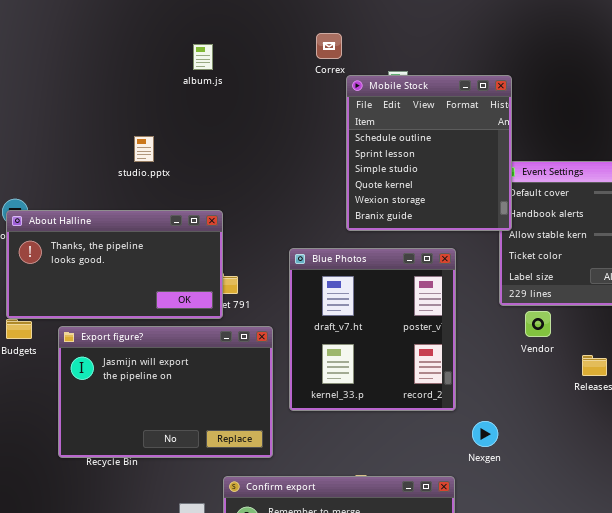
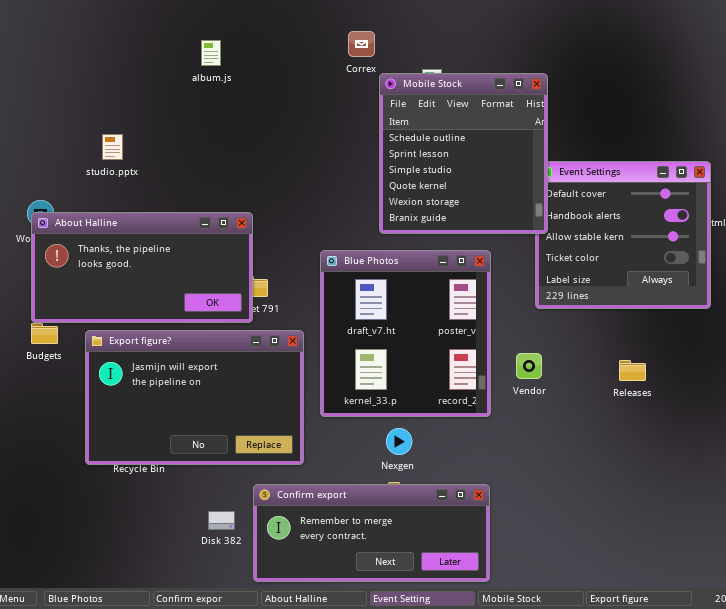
album.js: [193,44,213,70] -> [201,40,221,66], moved
studio.pptx: [134,136,154,162] -> [102,134,123,160], moved
Vendor: [525,311,551,337] -> [516,353,542,379], moved
Nexgen: [472,421,498,447] -> [386,428,412,455], moved

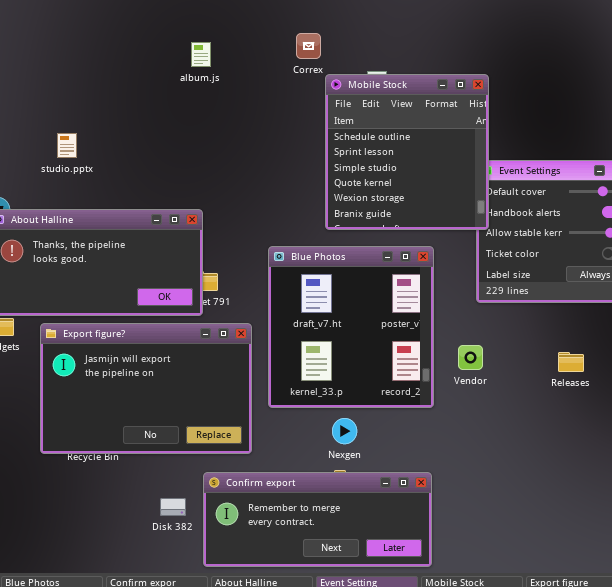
album.js: [201,40,221,66] -> [191,42,211,67], moved

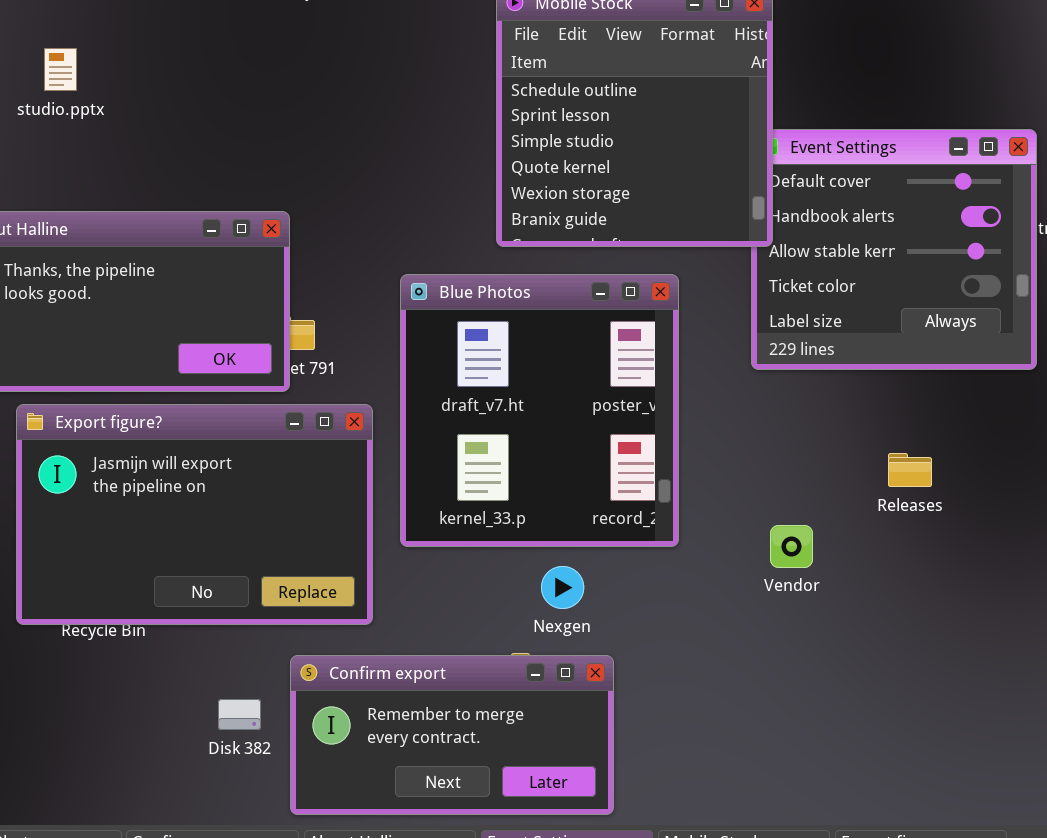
studio.pptx: [57,133,77,158] -> [44,48,77,91], moved
Vendor: [458,345,483,370] -> [770,525,813,568], moved
Nexgen: [332,418,357,444] -> [541,566,584,609], moved
Confirm export: [203,472,432,567] -> [290,655,614,815], resized

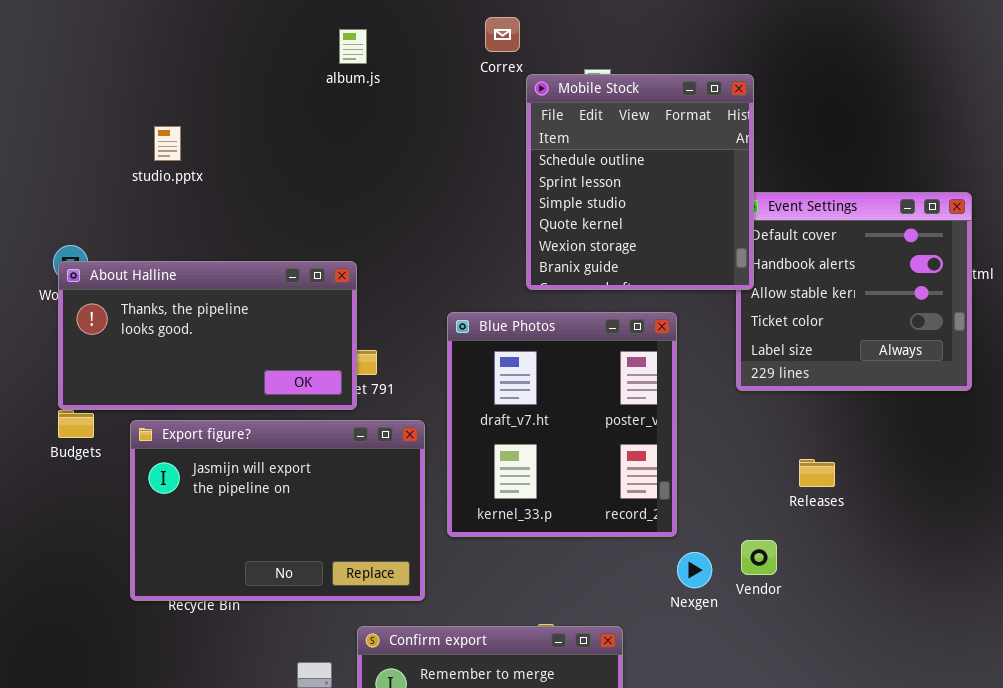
Releases: [888,453,932,487] -> [799,459,835,487], moved
Vendor: [770,525,813,568] -> [741,540,777,575], moved
Nexgen: [541,566,584,609] -> [677,552,712,588], moved

